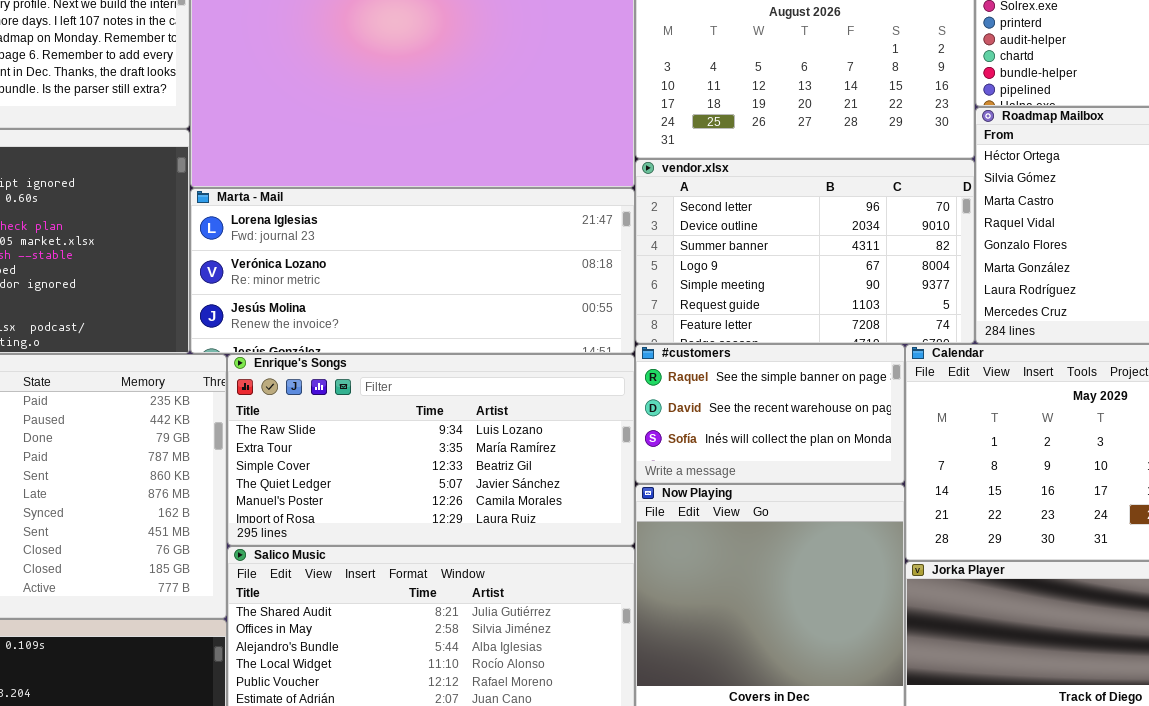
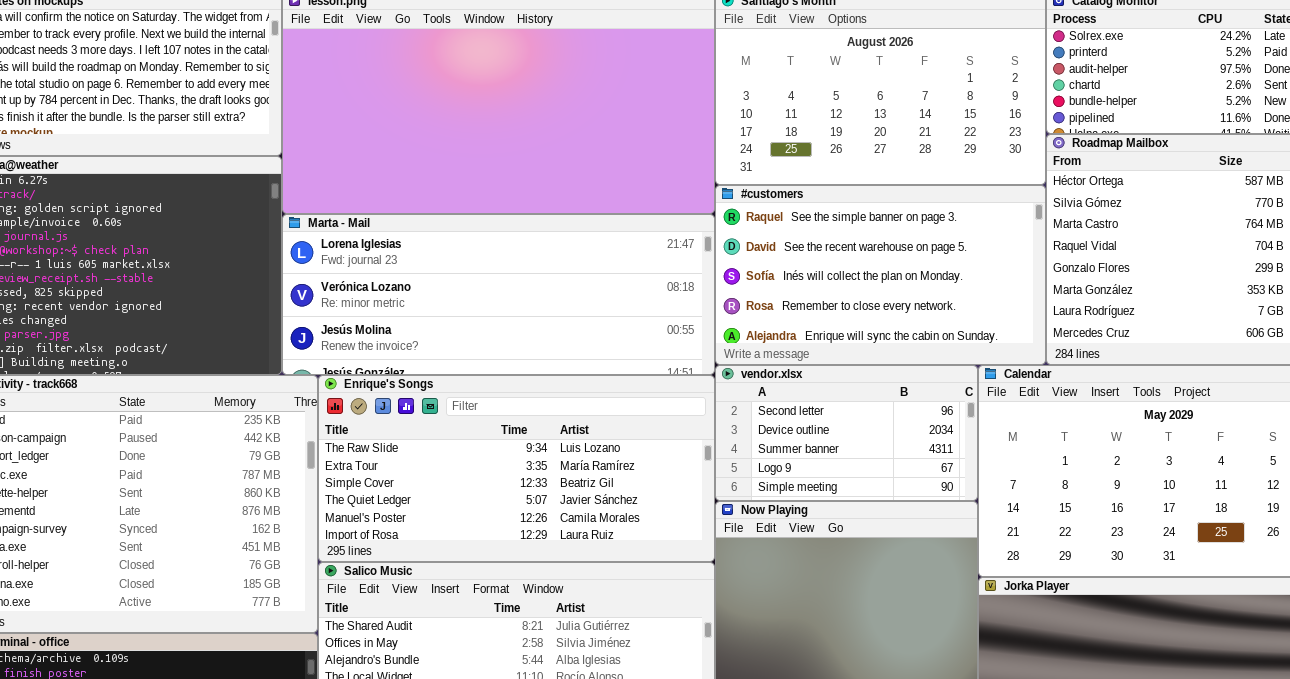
vendor.xlsx: [635,159,975,344] -> [715,365,978,501], moved, resized
#customers: [635,344,905,484] -> [715,185,1046,365], moved, resized

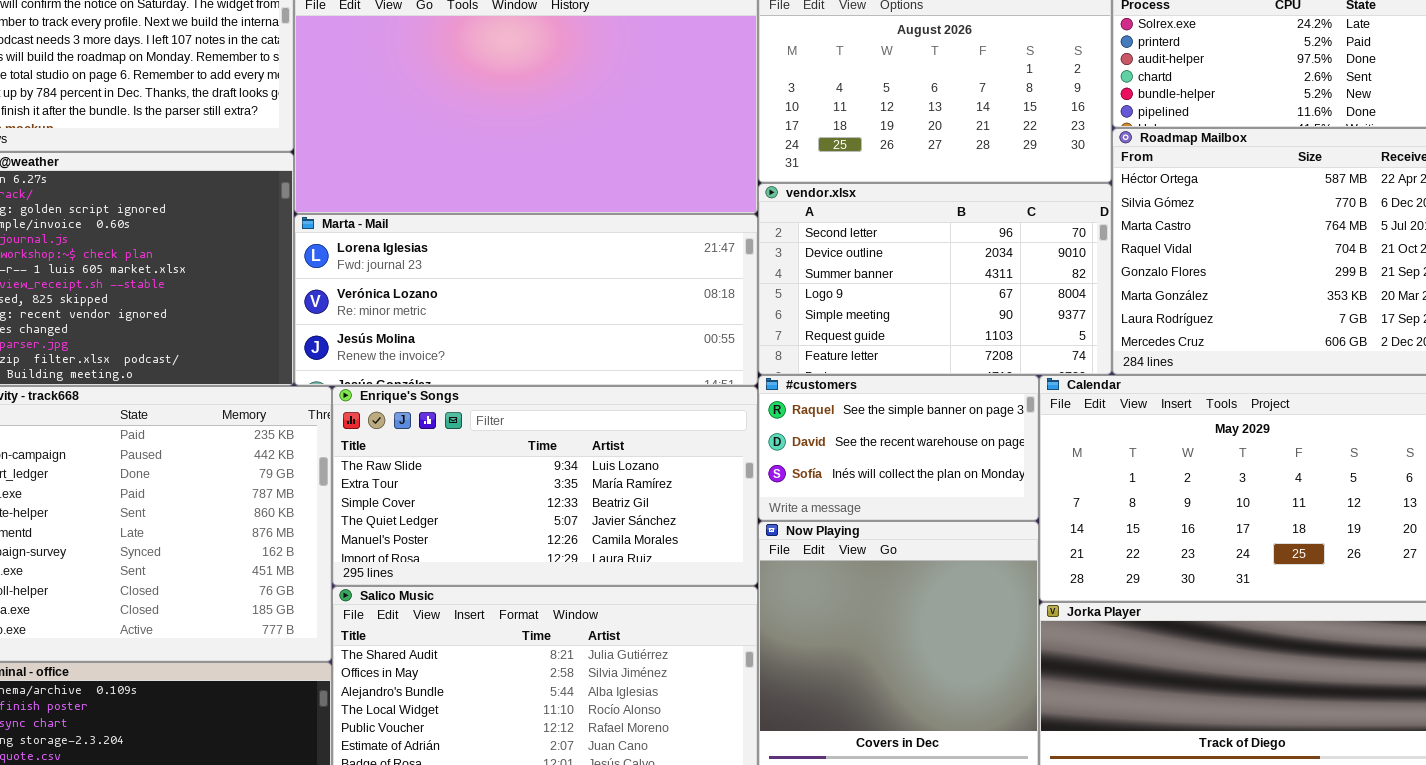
#customers: [715,185,1046,365] -> [758,375,1039,521], moved, resized
vendor.xlsx: [715,365,978,501] -> [758,183,1112,375], moved, resized

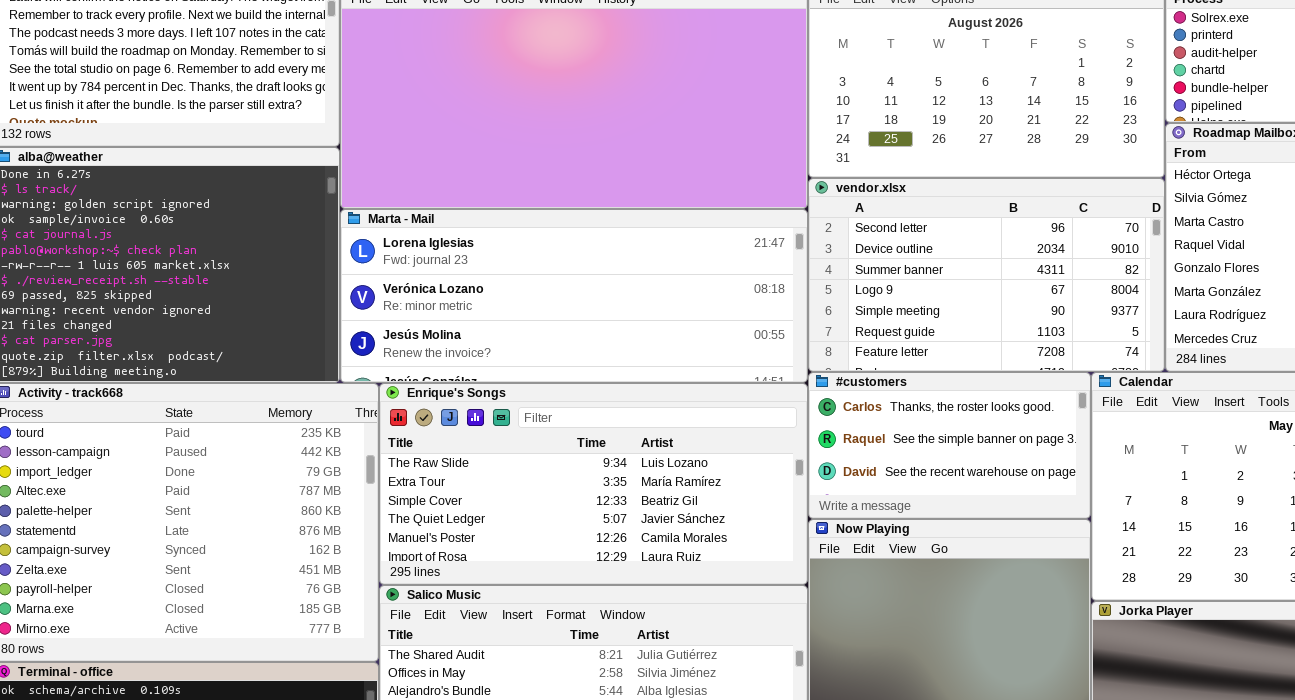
#customers: [758,375,1039,521] -> [808,372,1091,519], scrolled up 1 row

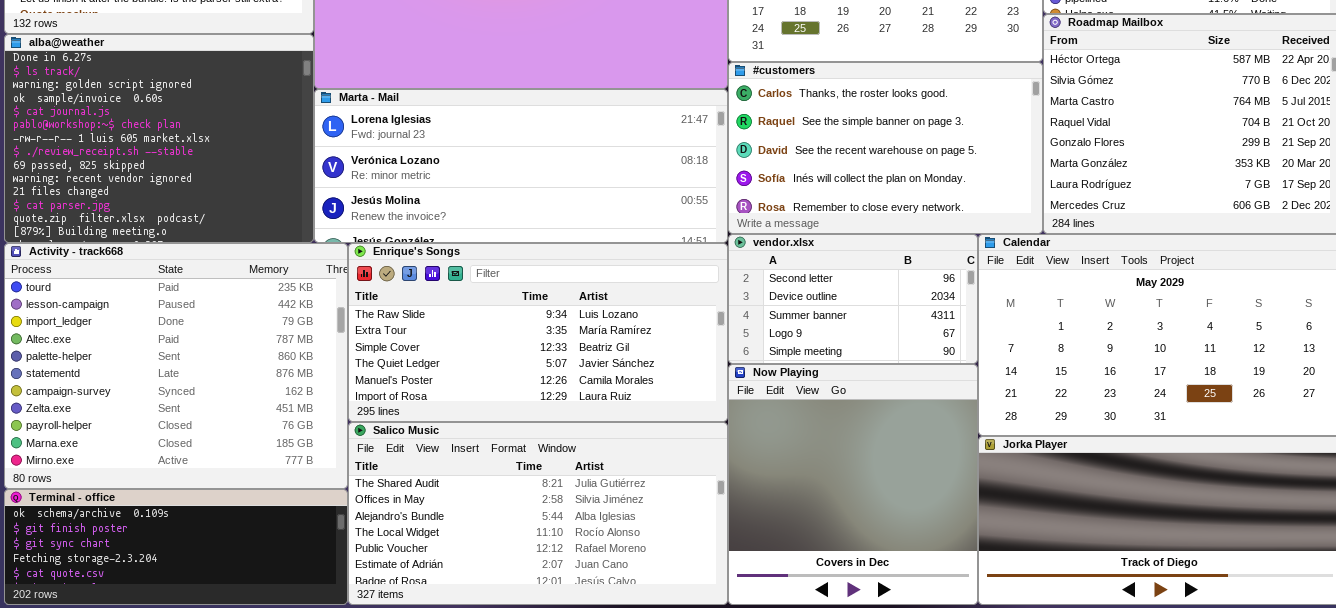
vendor.xlsx: [808,178,1165,372] -> [728,234,978,364], moved, resized
#customers: [808,372,1091,519] -> [728,62,1043,234], moved, resized

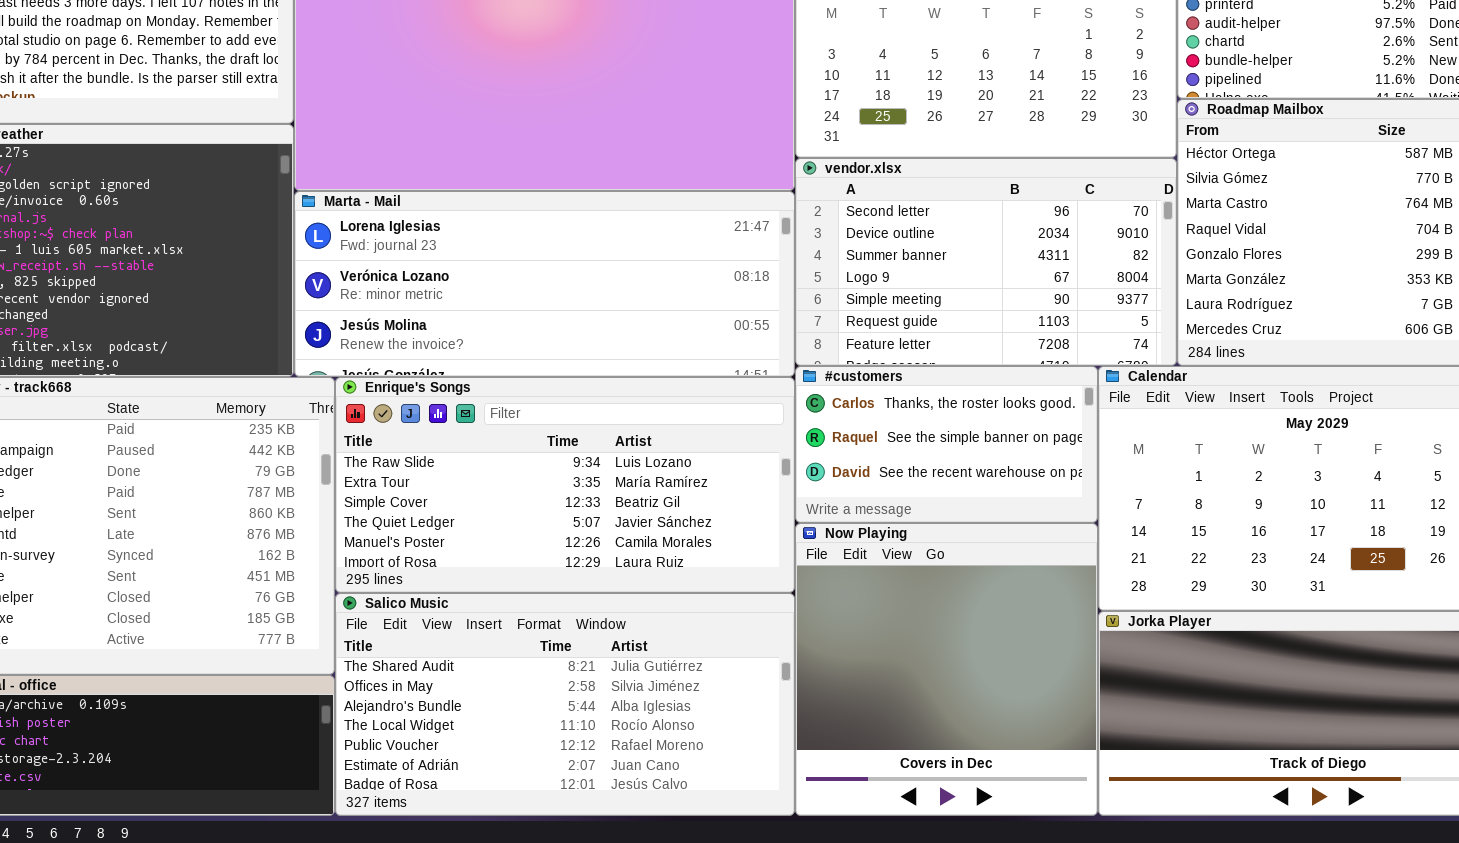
#customers: [728,62,1043,234] -> [795,366,1098,523], moved, resized
vendor.xlsx: [728,234,978,364] -> [795,158,1177,366], moved, resized

